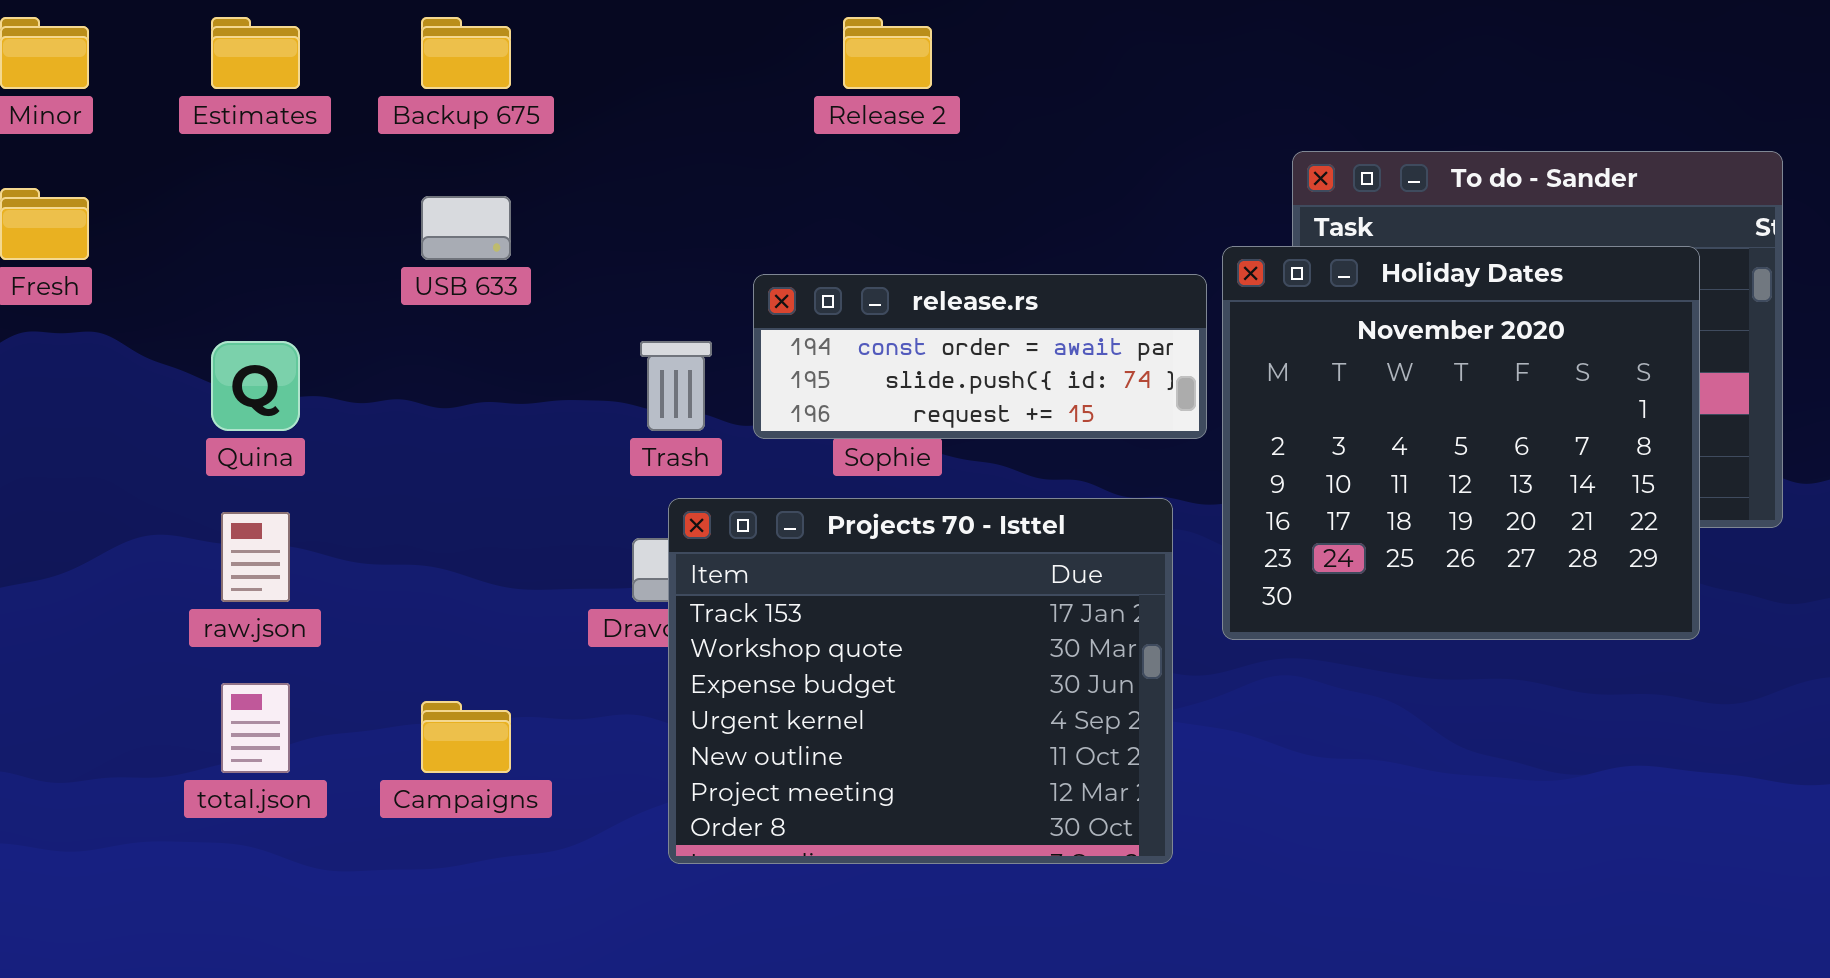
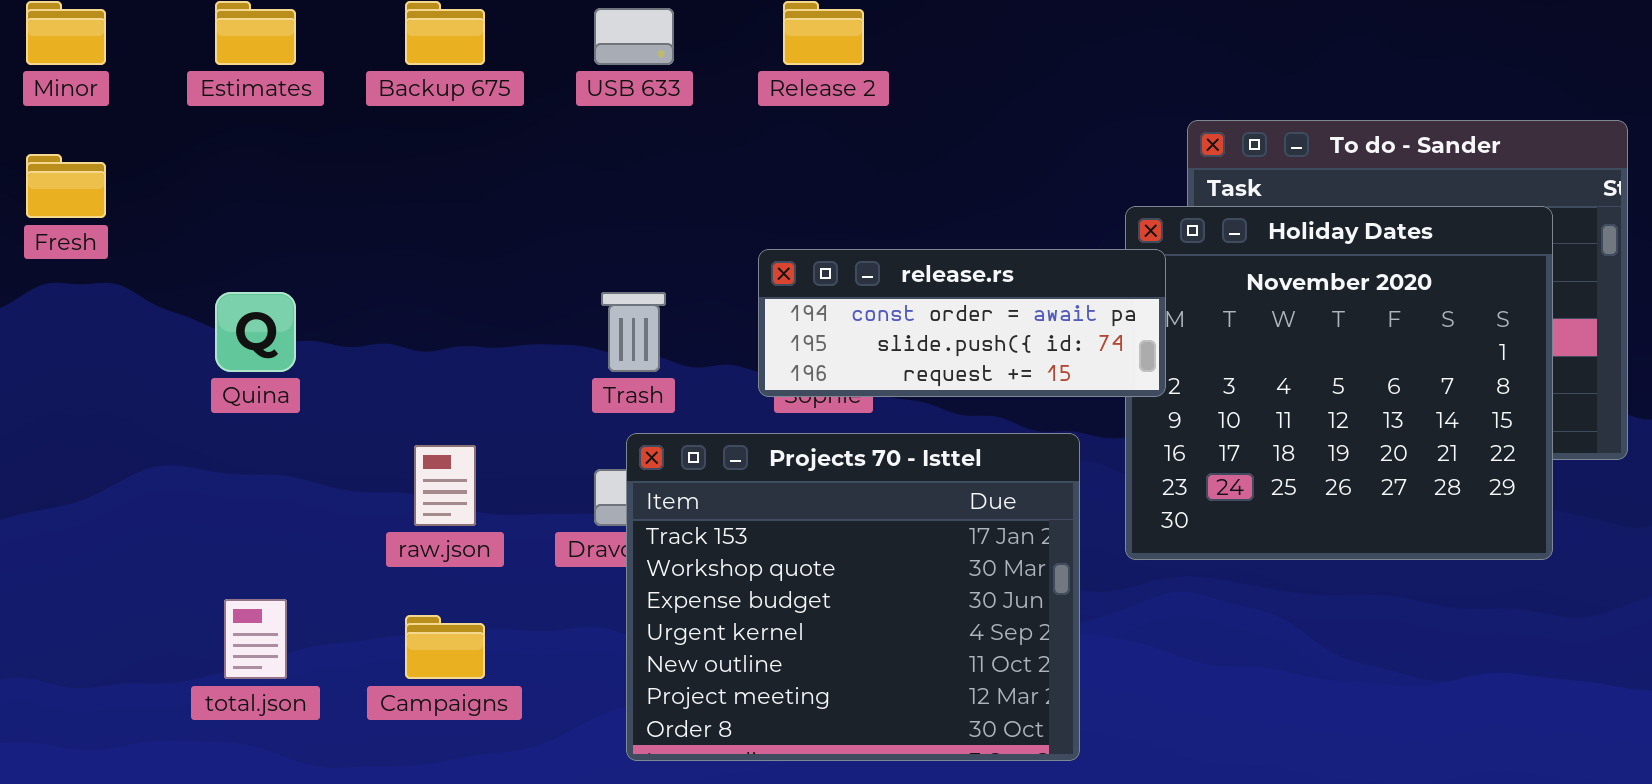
USB 633: [421,196,511,260] -> [594,8,674,65], moved
release.rs: [753,274,1207,439] -> [758,249,1166,397], moved
raw.json: [221,512,290,602] -> [414,445,476,526], moved

